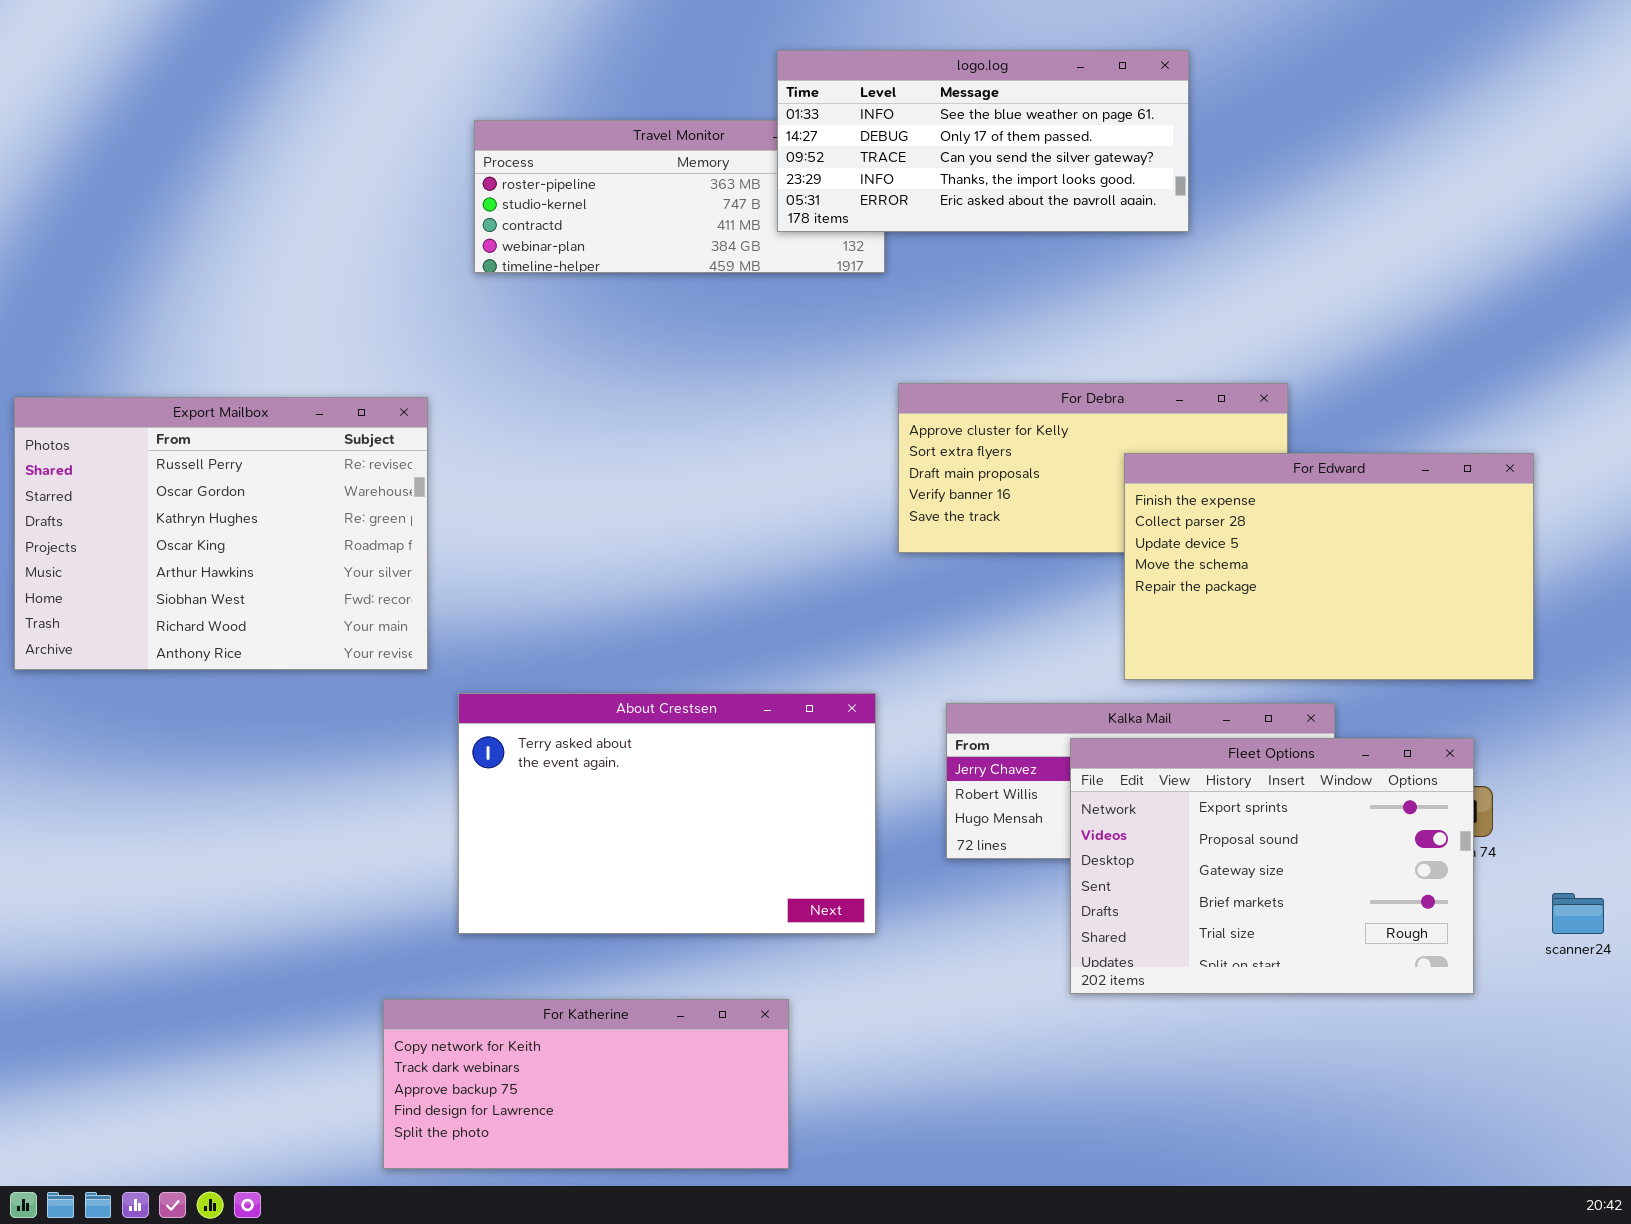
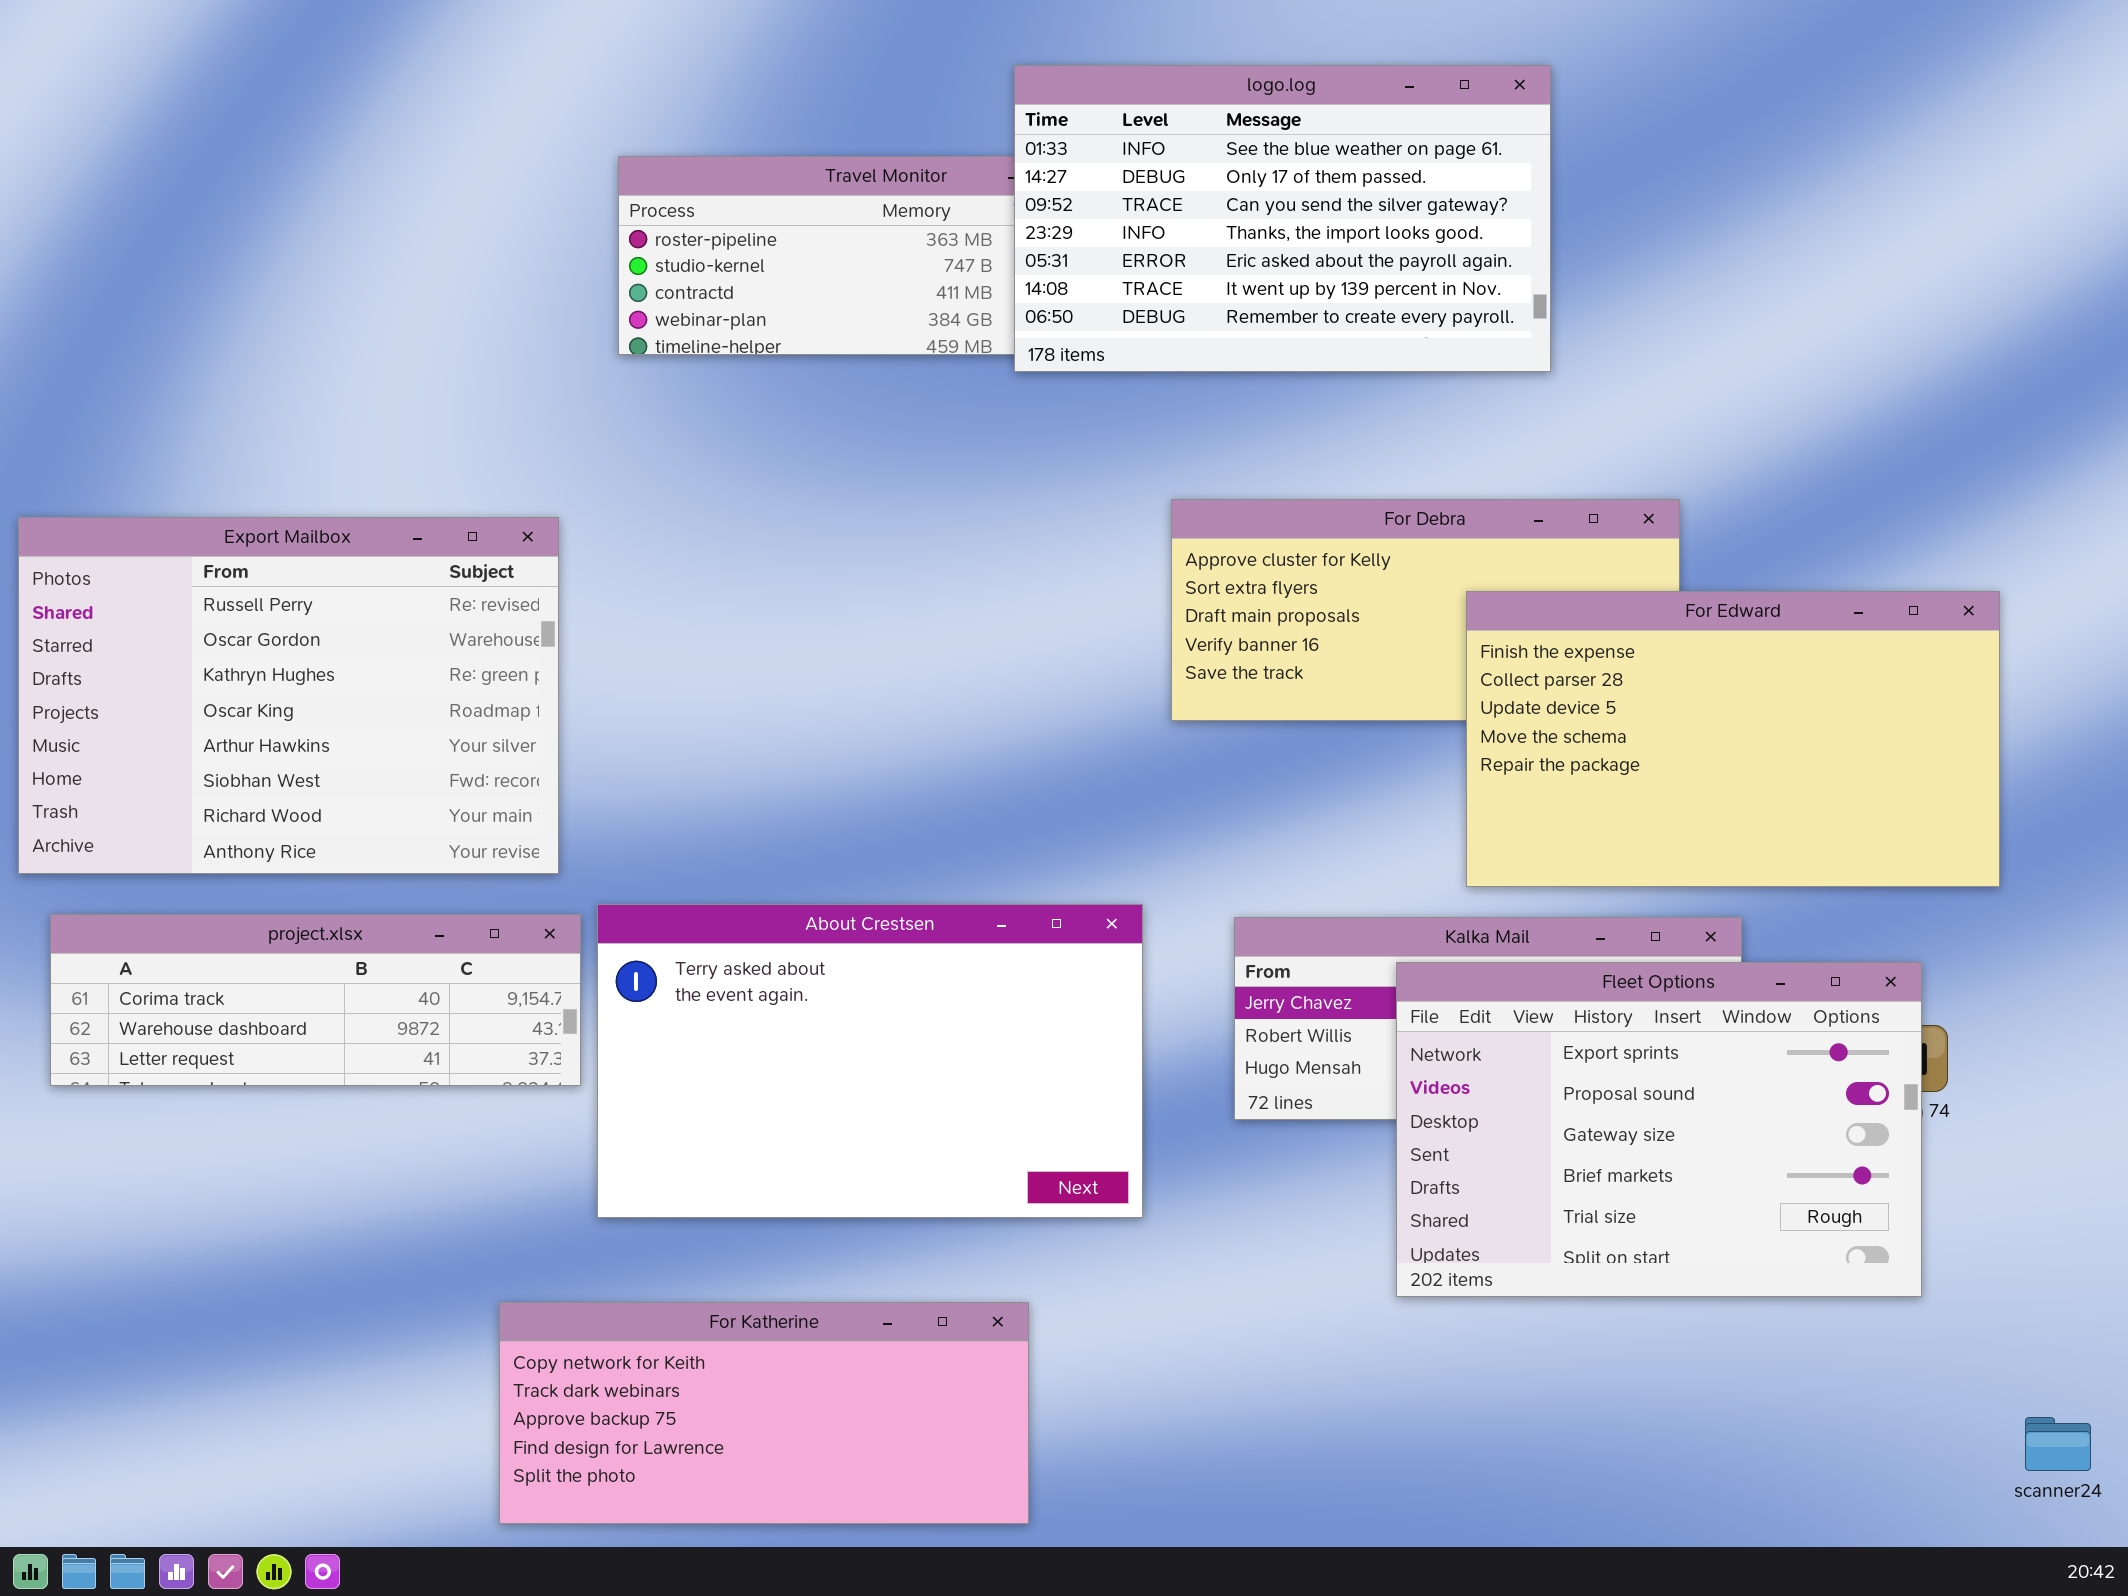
logo.log: [777,50,1189,232] -> [1014,65,1551,372], resized
project.xlsx: none -> [50,914,581,1086], opened
scanner24: [1552,893,1604,934] -> [2025,1417,2091,1471], moved

